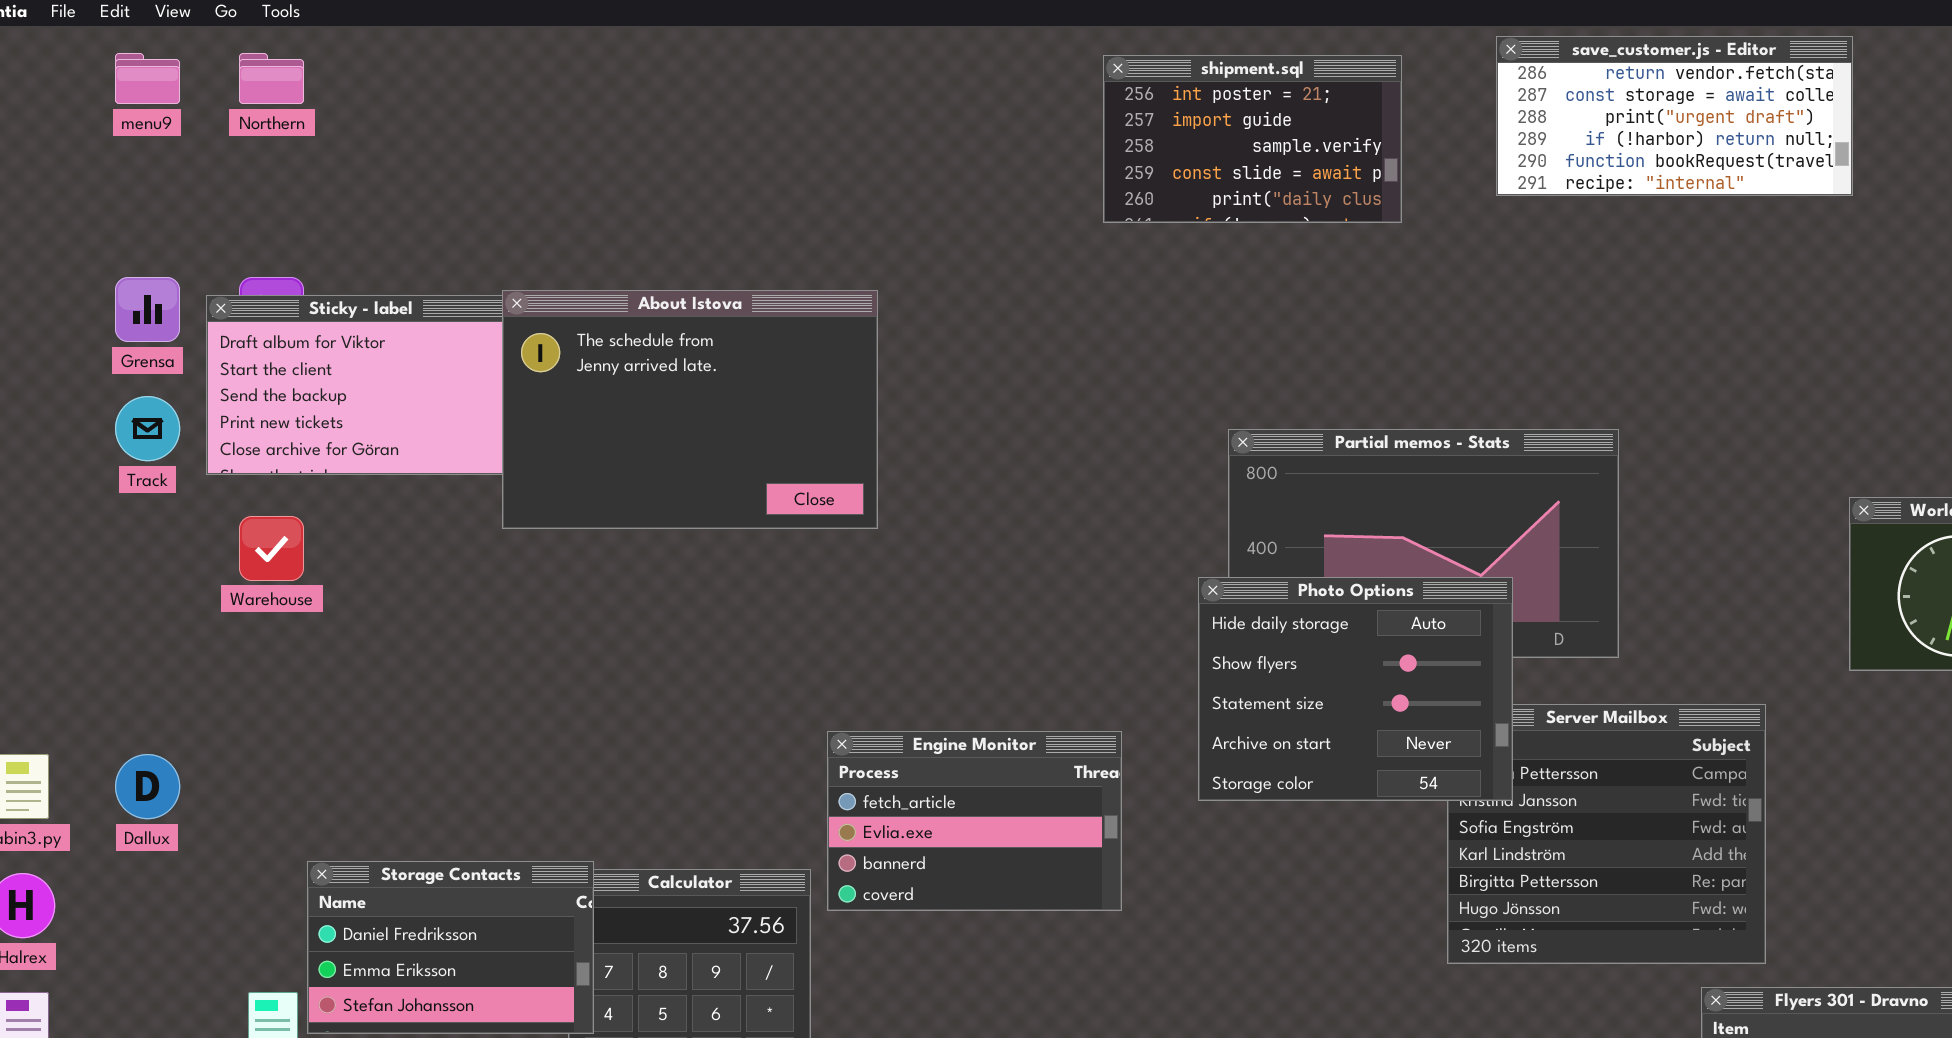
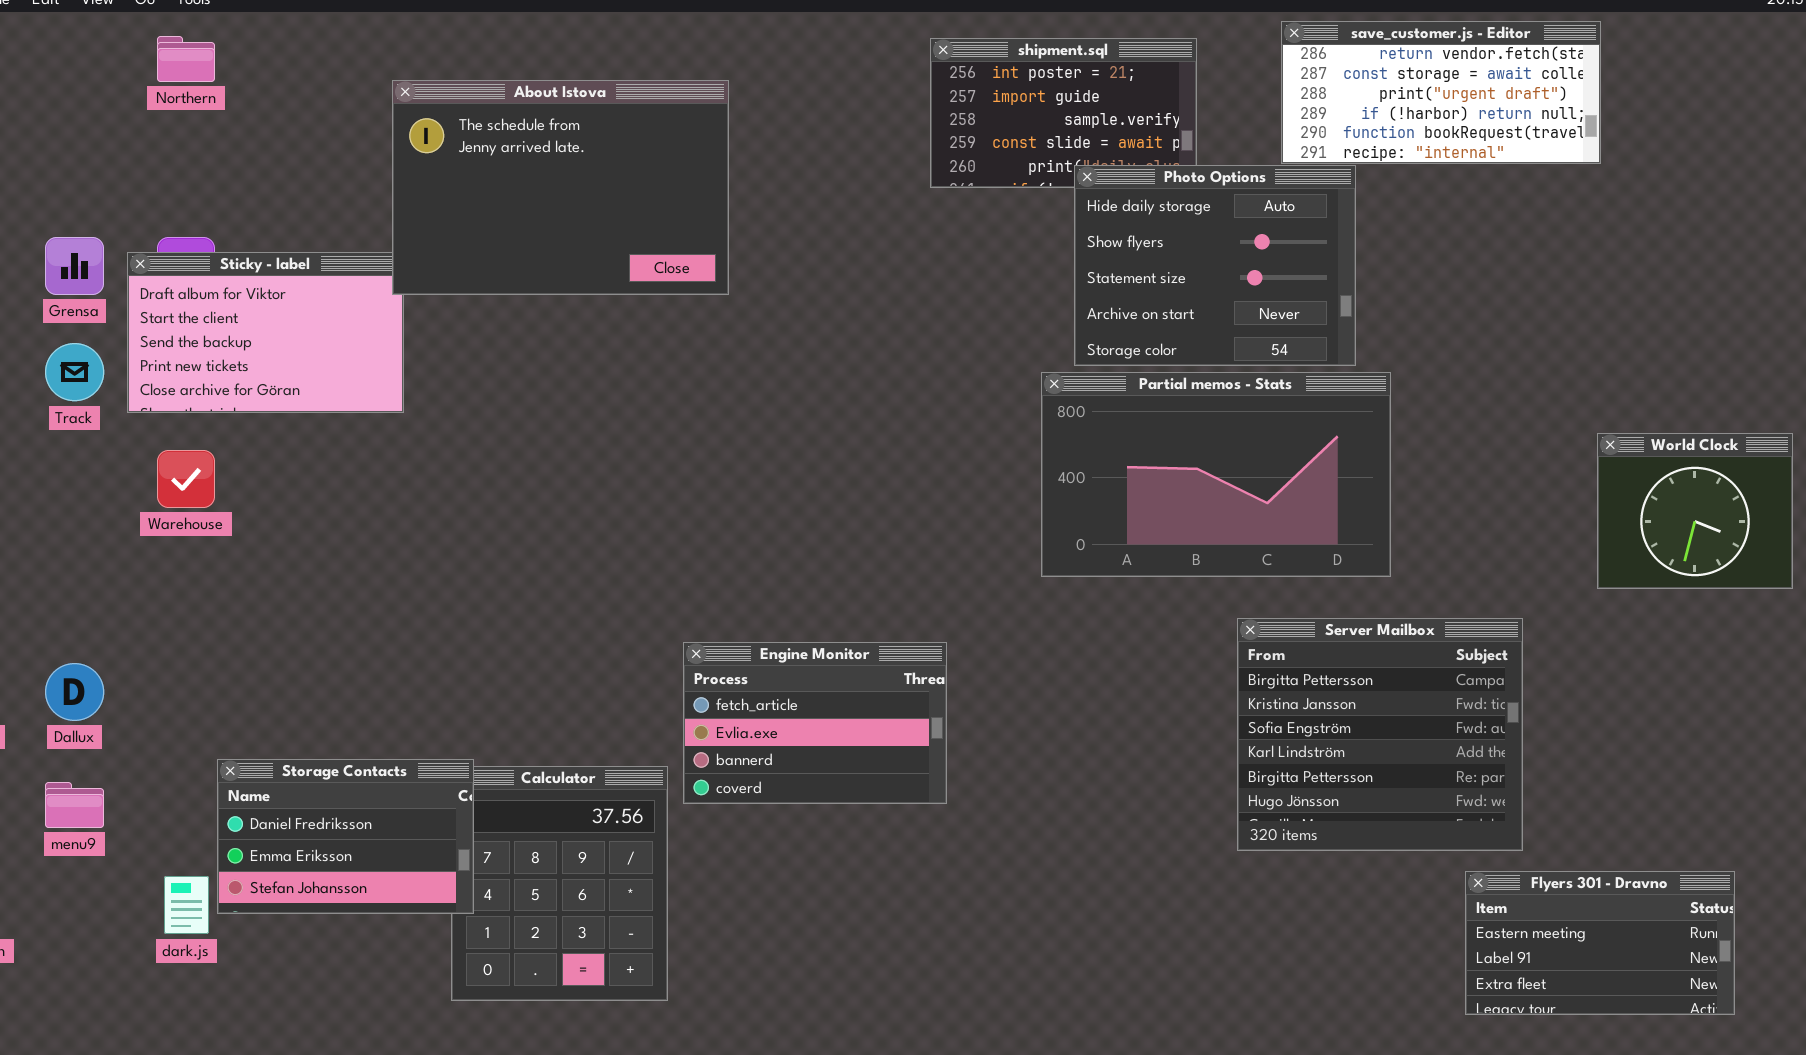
menu9: [115,53,180,104] -> [45,782,104,828], moved
About Istova: [502,290,878,529] -> [392,80,729,295], moved
Photo Options: [1198,577,1513,801] -> [1074,165,1356,366], moved

